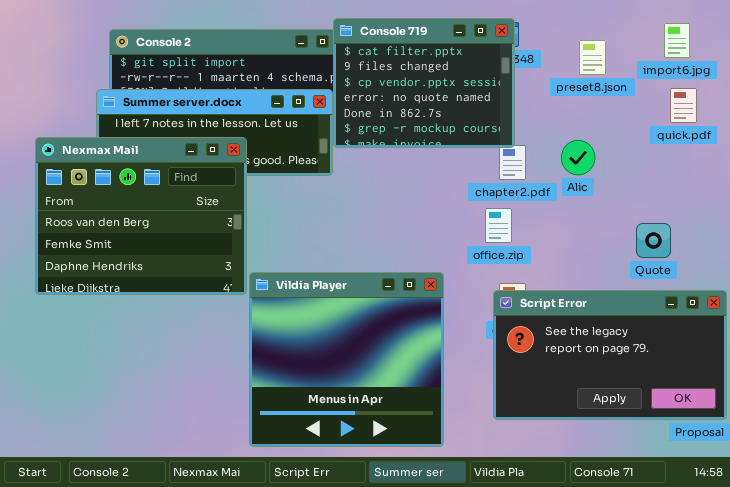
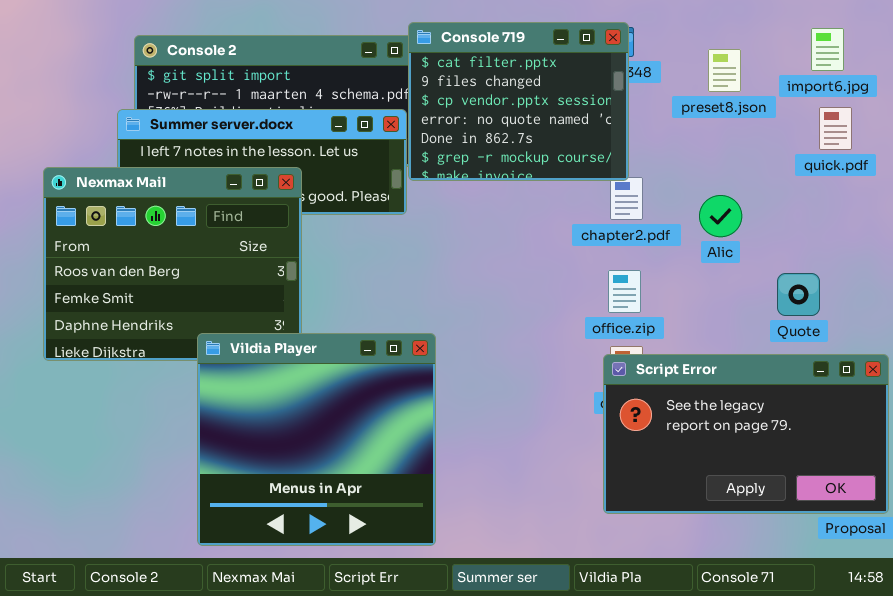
Alic: [561,140,595,175] -> [699,195,742,237], moved
office.zip: [485,208,512,243] -> [608,270,641,313], moved
Vildia Player: [249,272,444,447] -> [197,333,436,546], moved

